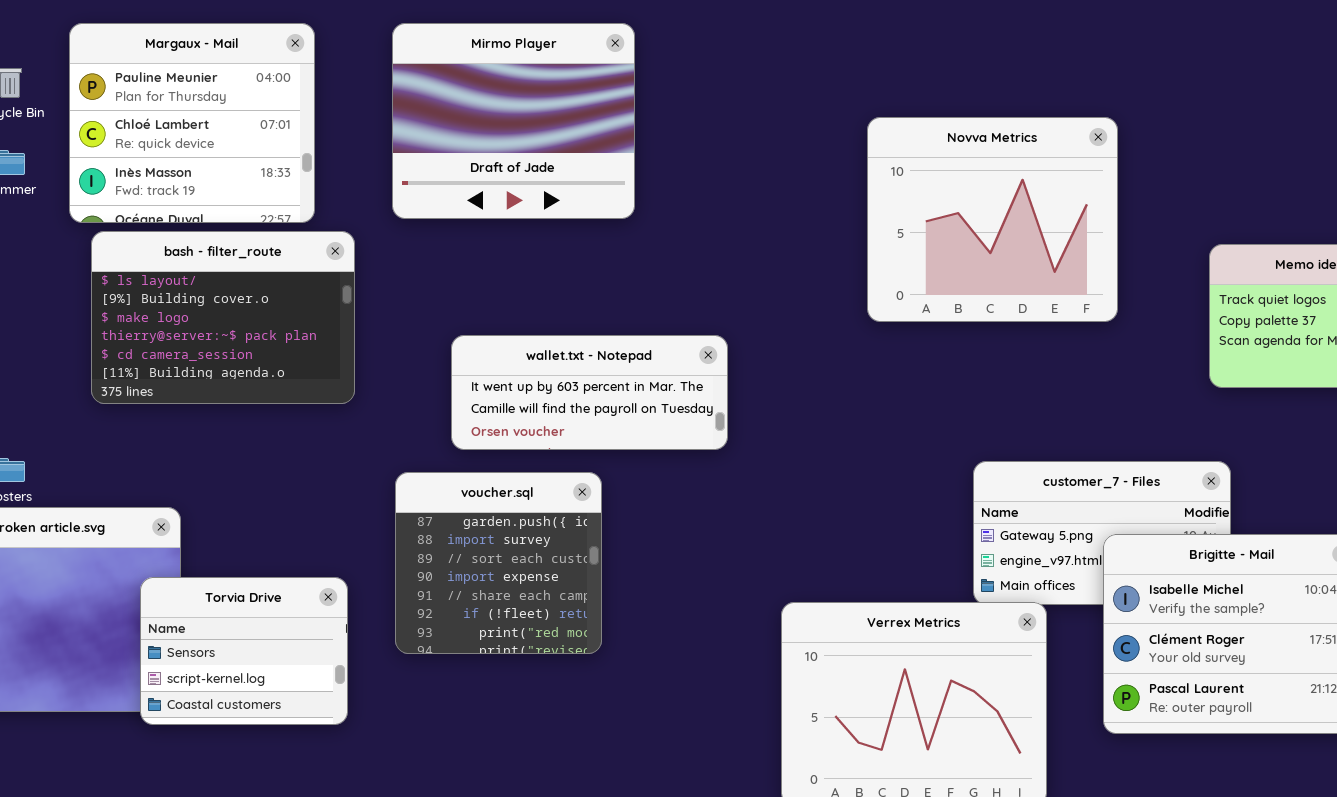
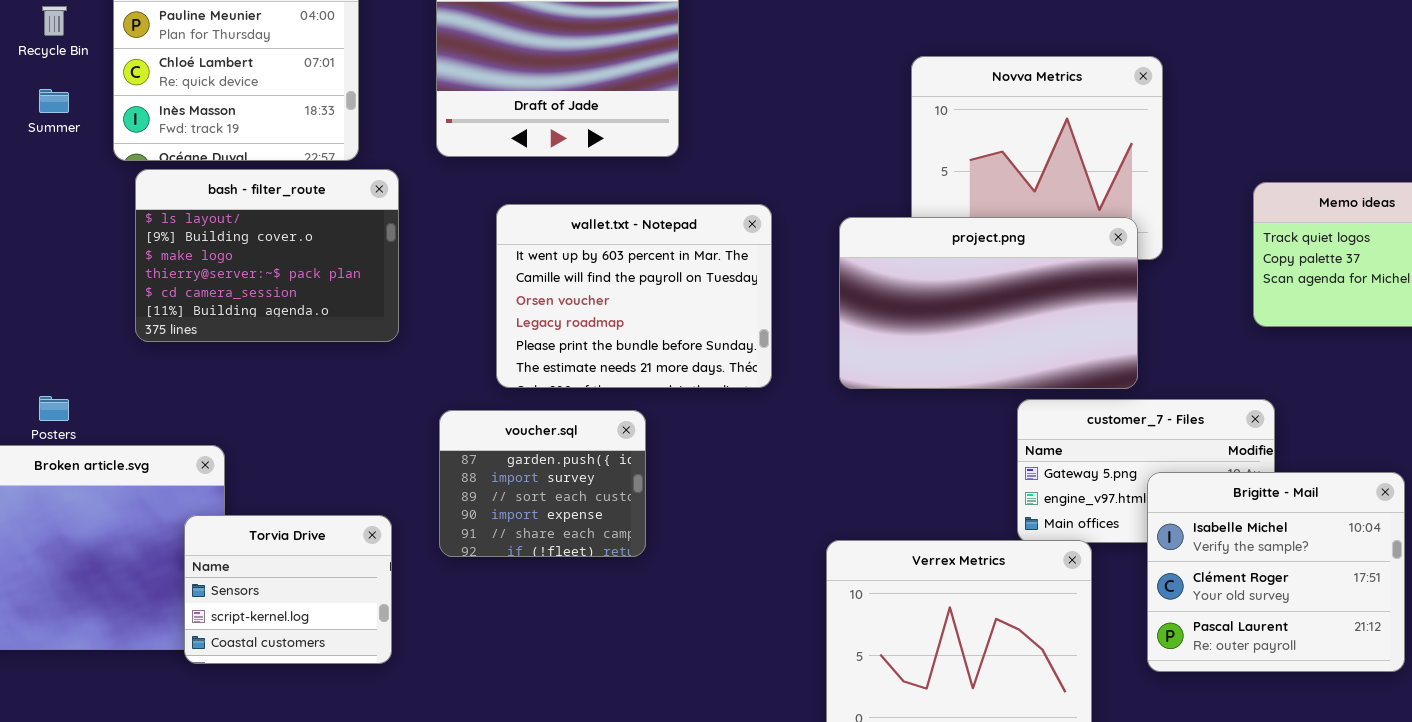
project.png: none -> [839,217,1138,389], opened
wallet.txt - Notepad: [451,335,728,450] -> [496,204,772,388], resized
voucher.sql: [395,472,602,654] -> [439,410,646,557], resized

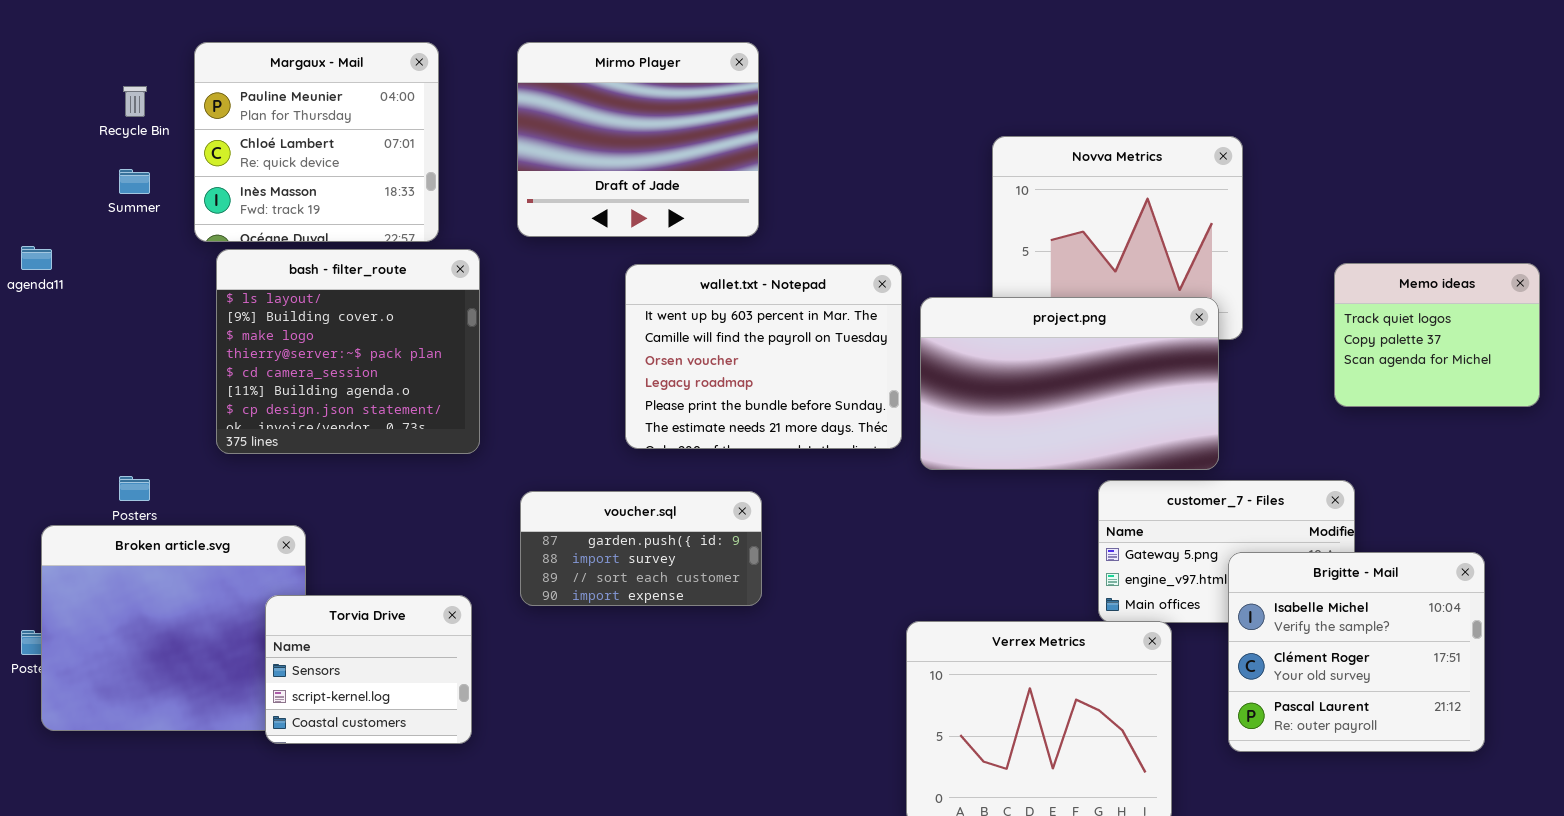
bash - filter_route: [135,169,399,342] -> [216,249,480,454], resized
wallet.txt - Notepad: [496,204,772,388] -> [625,264,902,449], moved
voucher.sql: [439,410,646,557] -> [520,491,762,606], resized

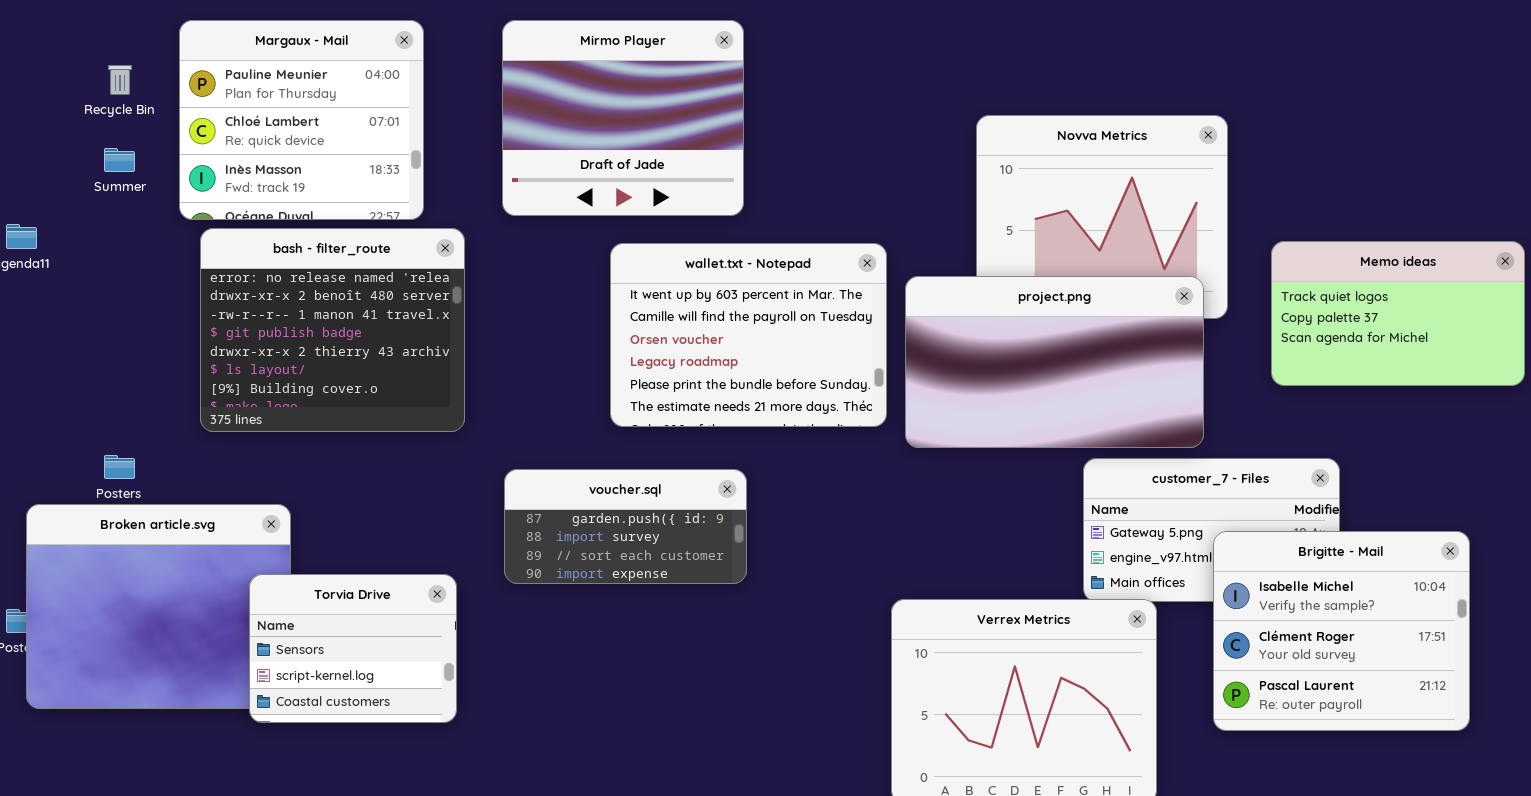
bash - filter_route: [216,249,480,454] -> [200,228,465,432], scrolled up 5 rows
Memo ideas: [1334,263,1540,407] -> [1271,241,1525,386], resized

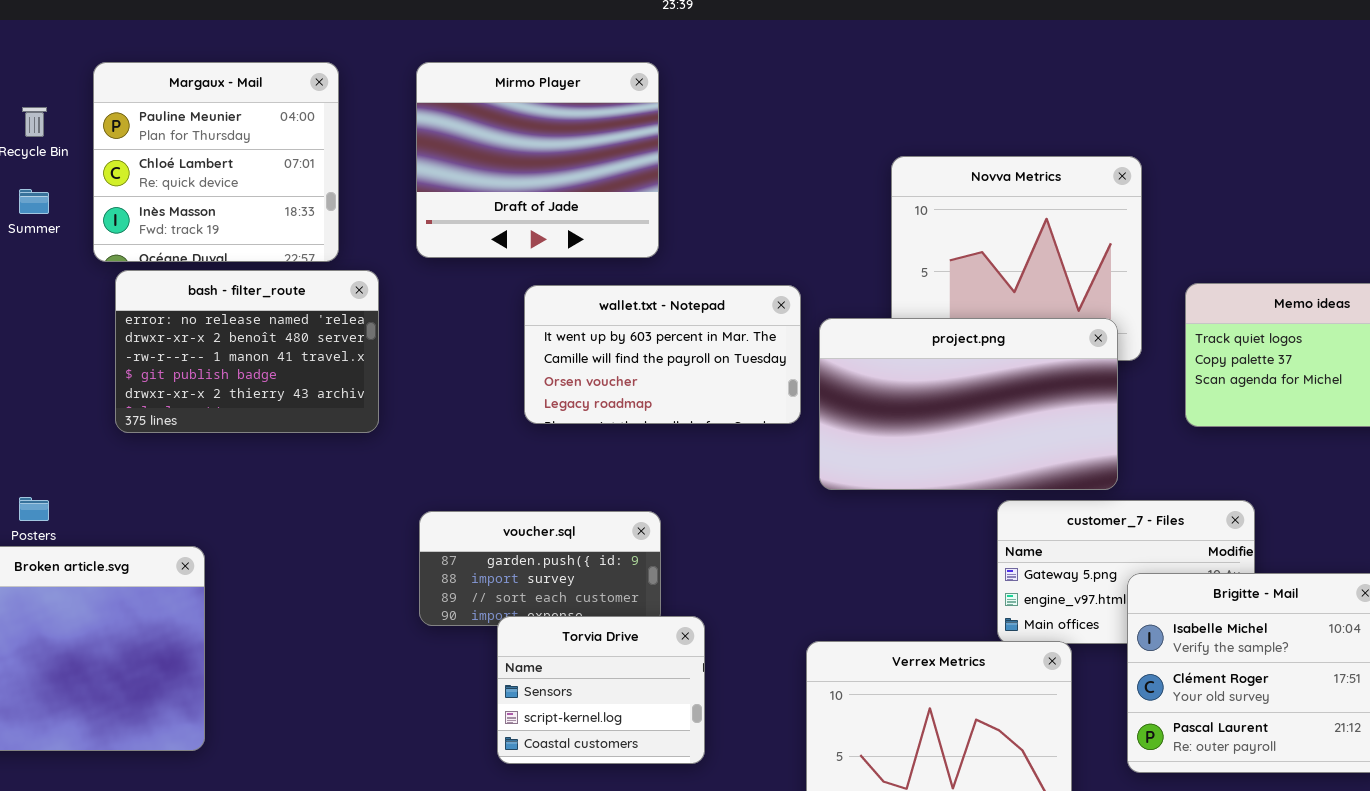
bash - filter_route: [200,228,465,432] -> [115,270,379,433], resized
wallet.txt - Notepad: [610,243,887,427] -> [524,285,801,424], resized
Torvia Drive: [249,574,457,723] -> [497,616,705,764], moved

